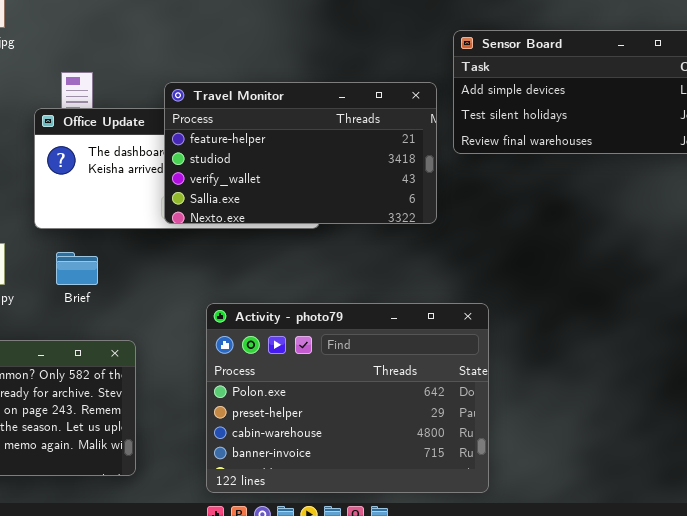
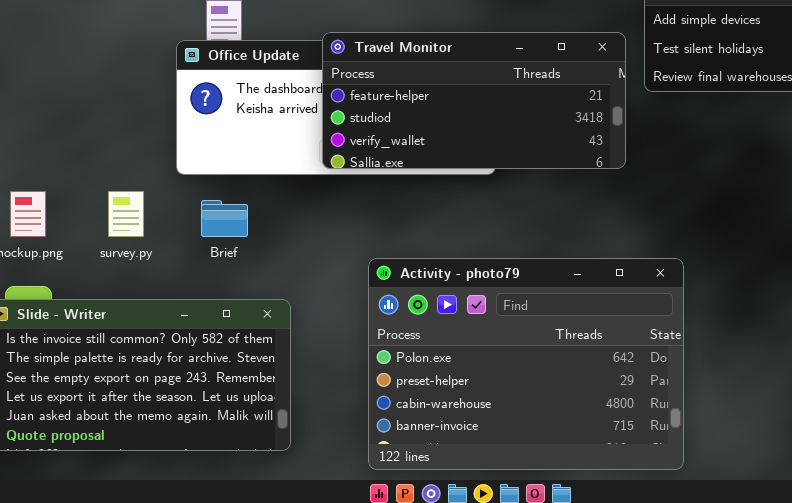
Travel Monitor: [164,82,437,224] -> [322,32,626,169], resized

